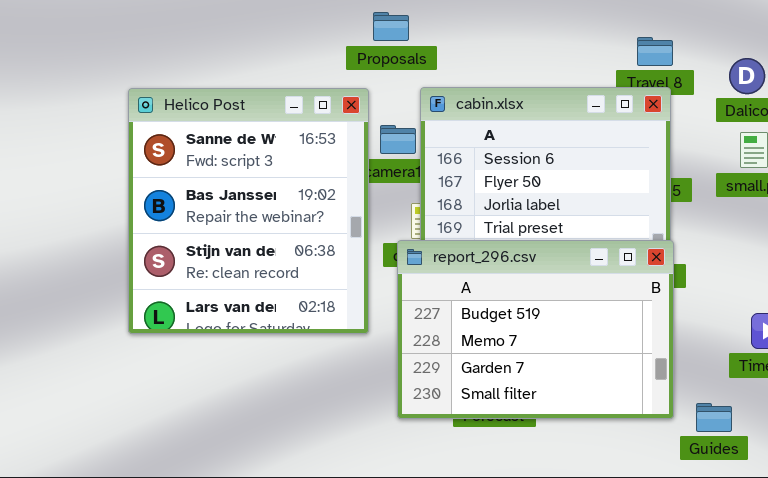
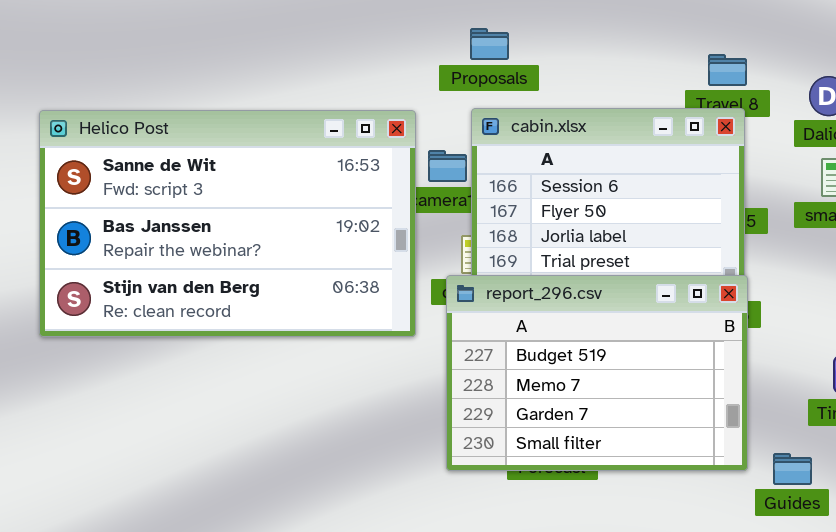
Proposals: [373,12,409,41] -> [470,28,509,60], moved
Helico Post: [128,88,369,334] -> [39,110,416,337], resized

